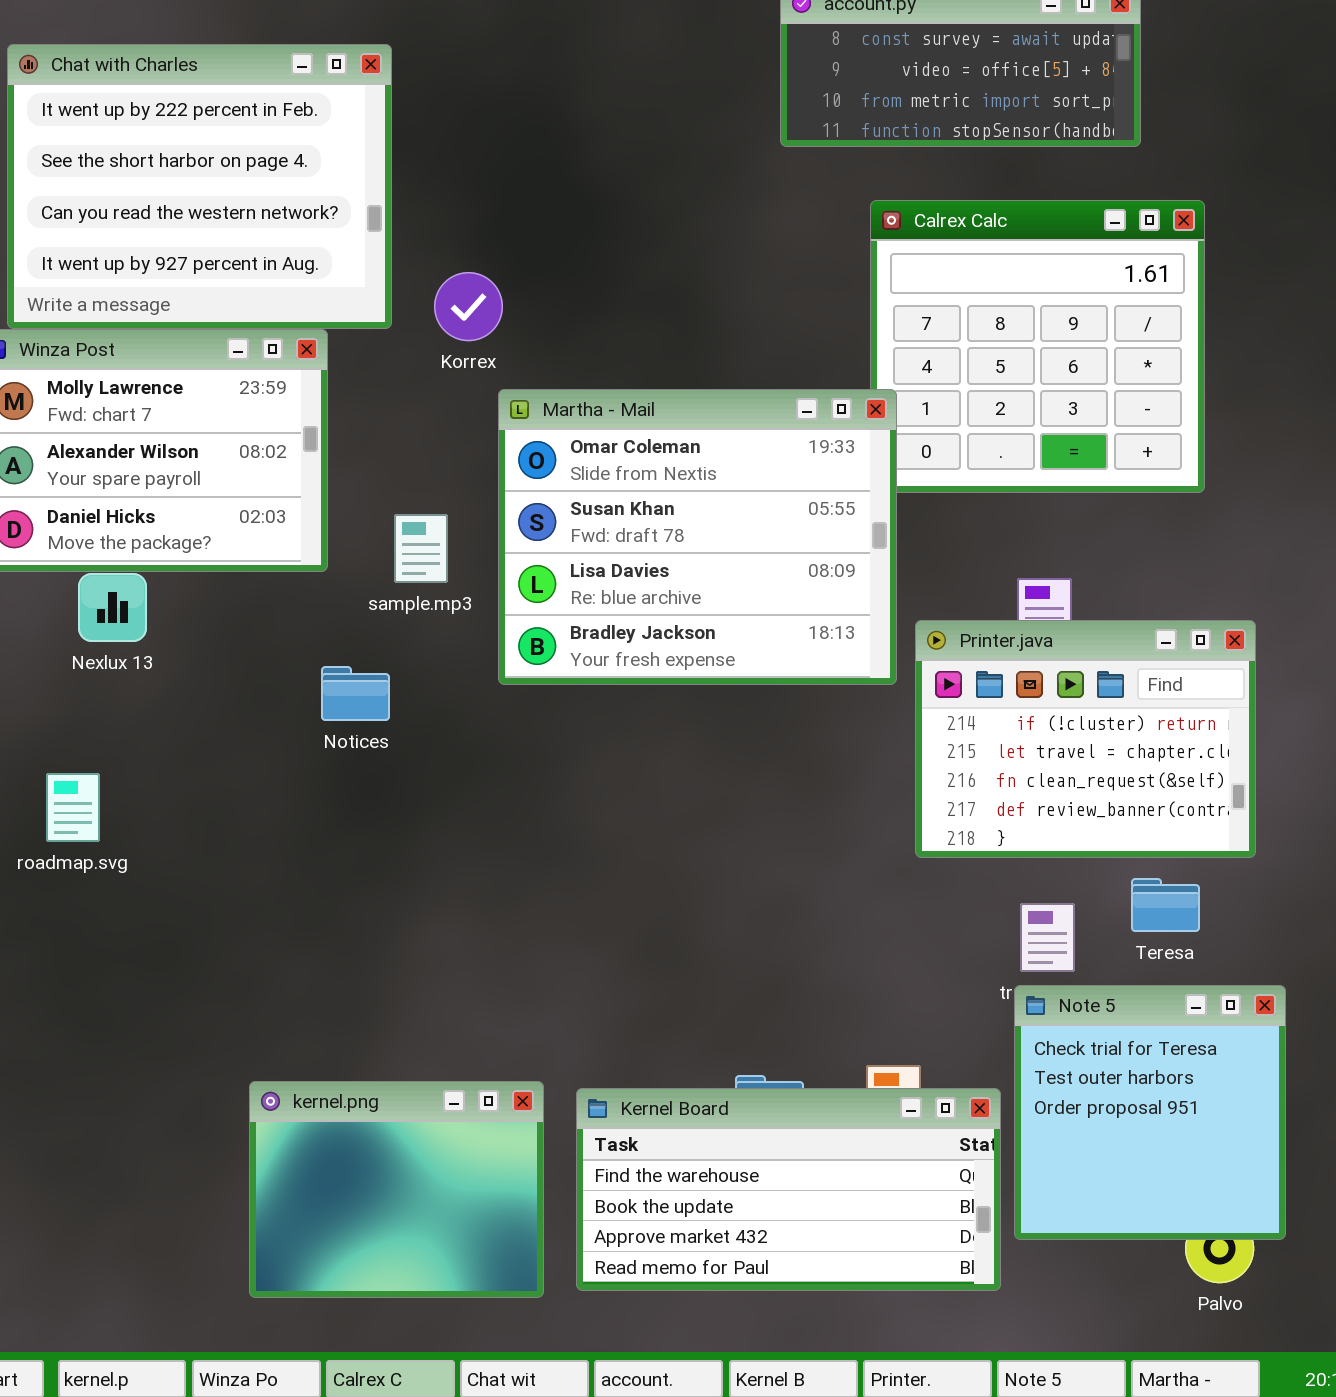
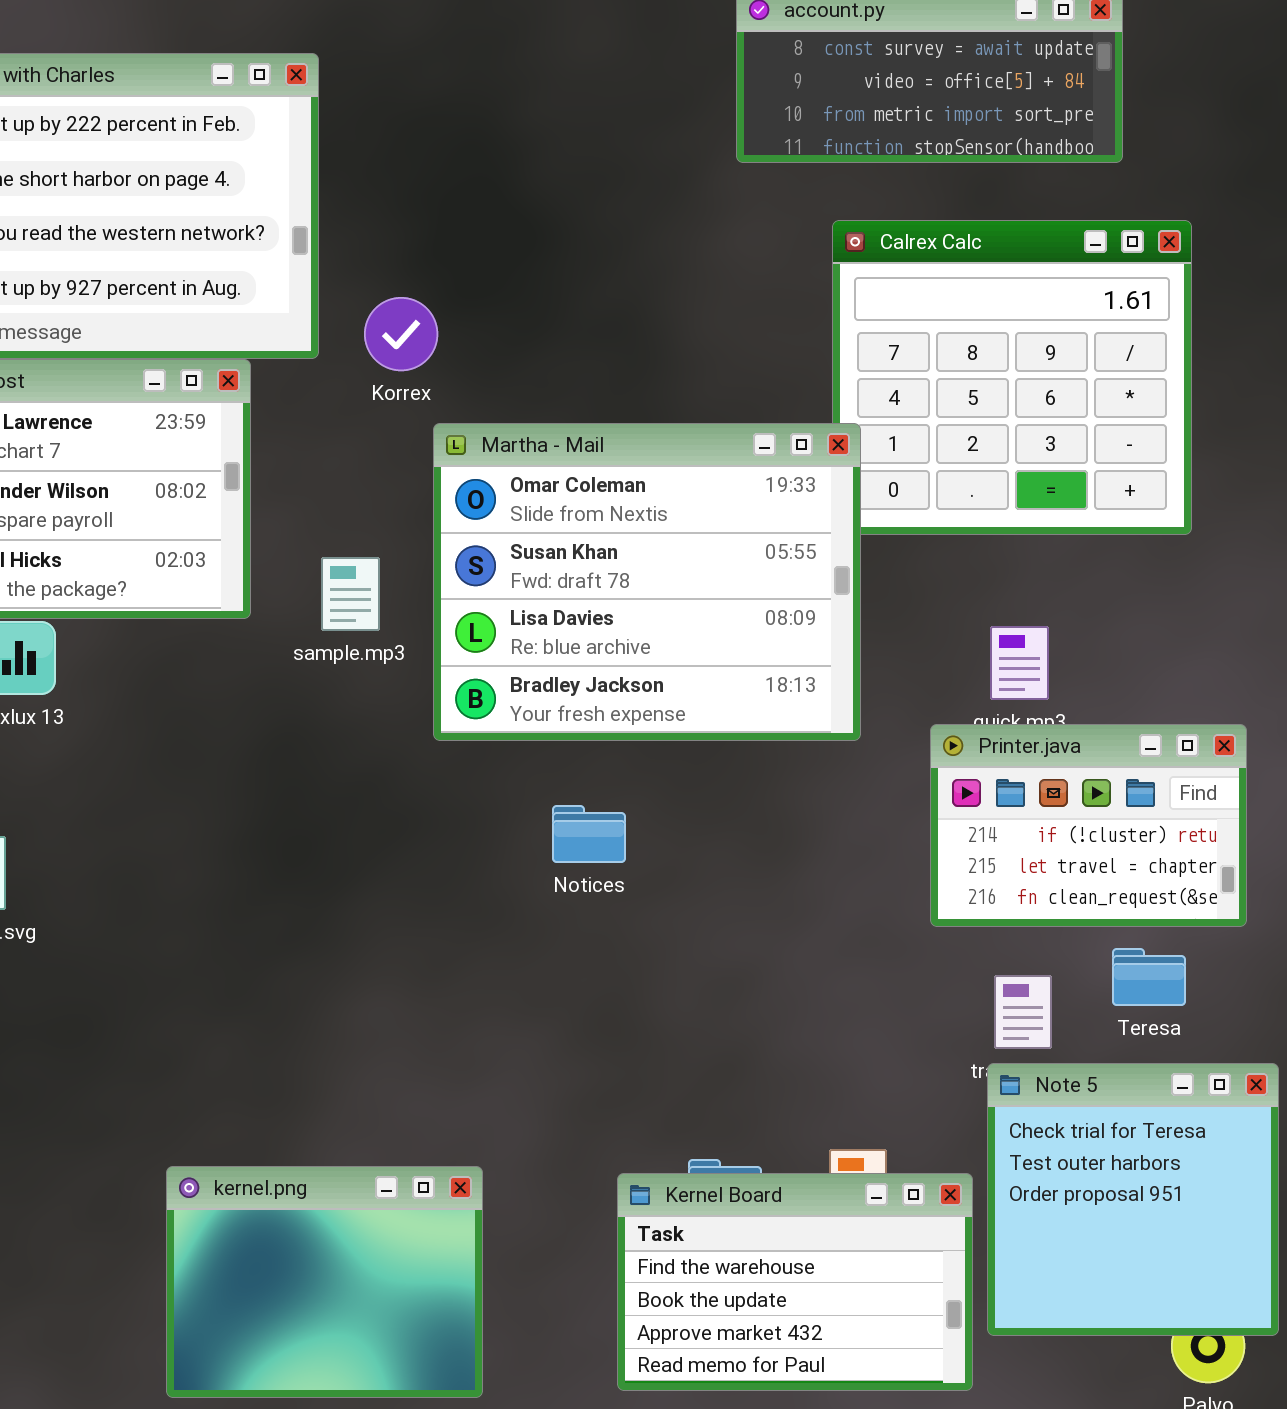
Printer.java: [915,620,1256,858] -> [930,724,1247,927], resized
Notices: [321,666,390,721] -> [552,805,626,863], moved
Kernel Board: [576,1088,1001,1291] -> [617,1173,973,1391], resized

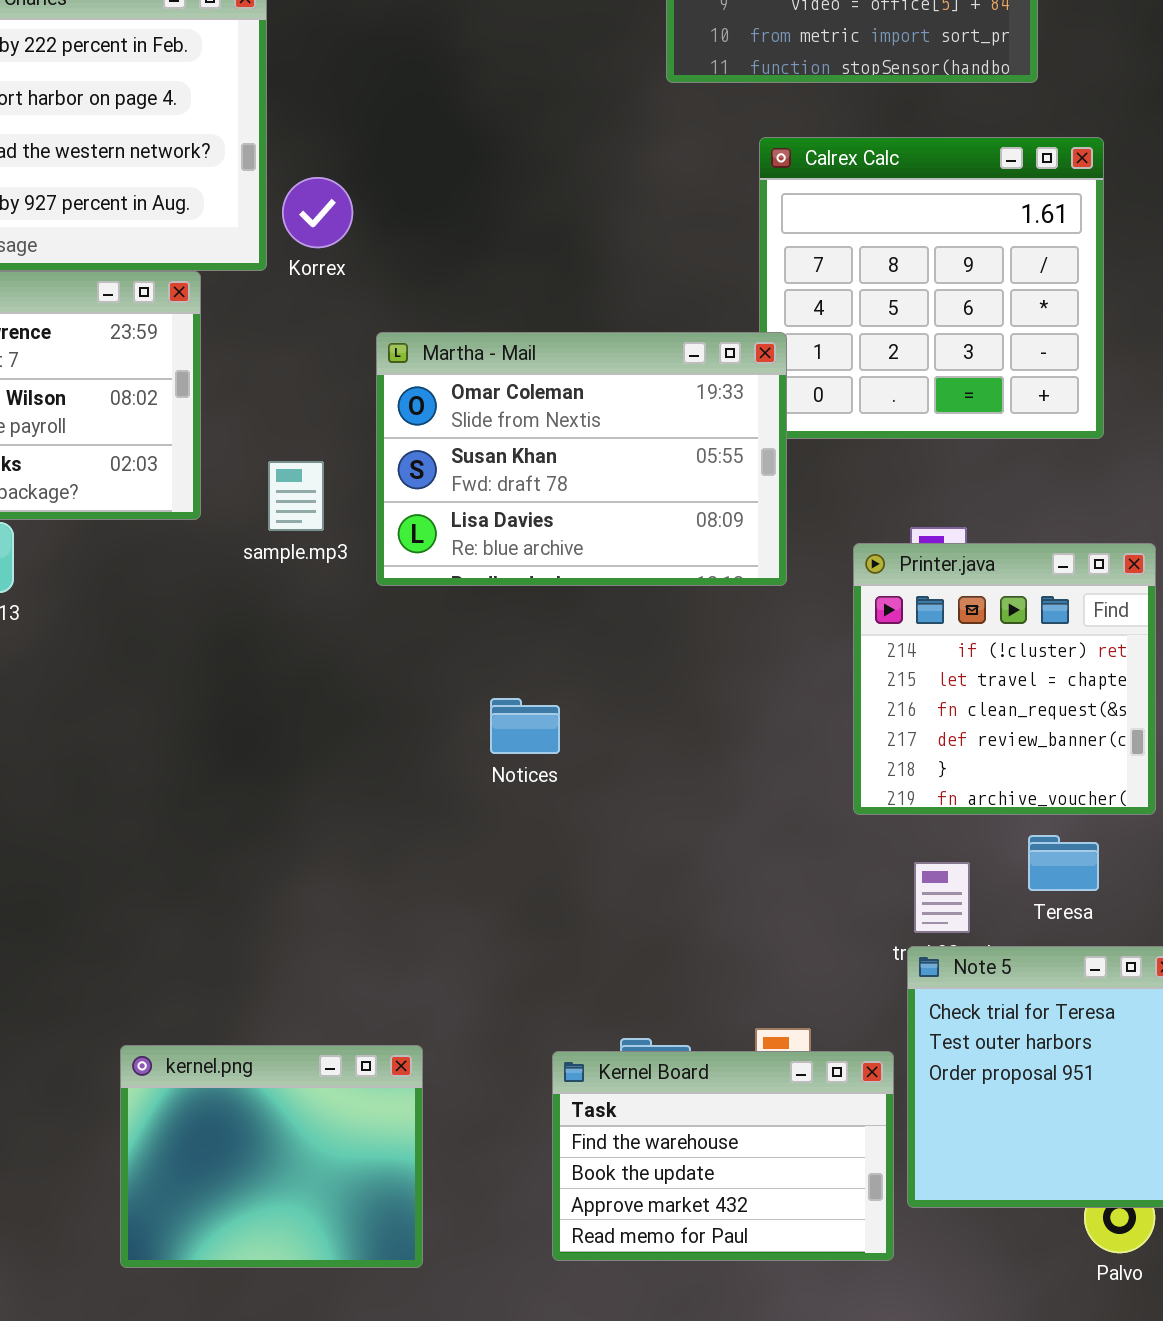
Korrex: [364,297,438,371] -> [282,177,353,248], moved
Martha - Mail: [433,423,861,741] -> [376,332,787,586], resized
Printer.java: [930,724,1247,927] -> [853,543,1156,815], resized

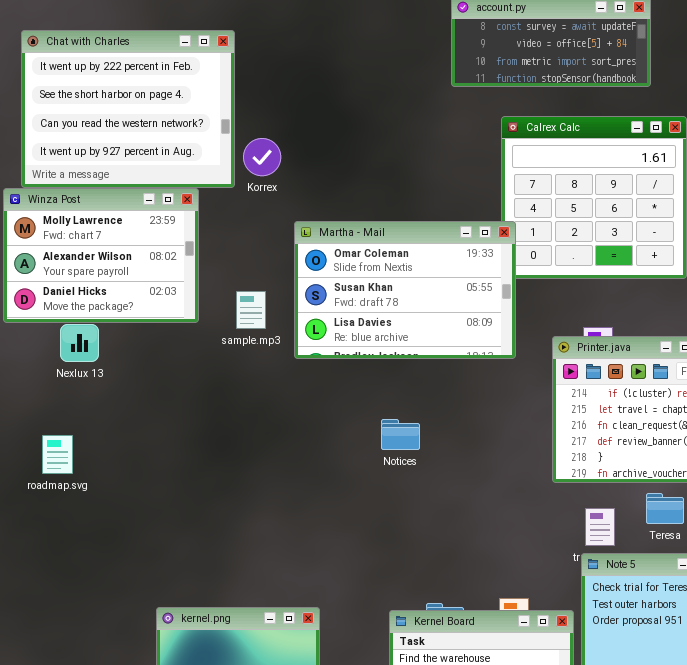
Notices: [490,698,560,754] -> [381,419,420,450], moved

